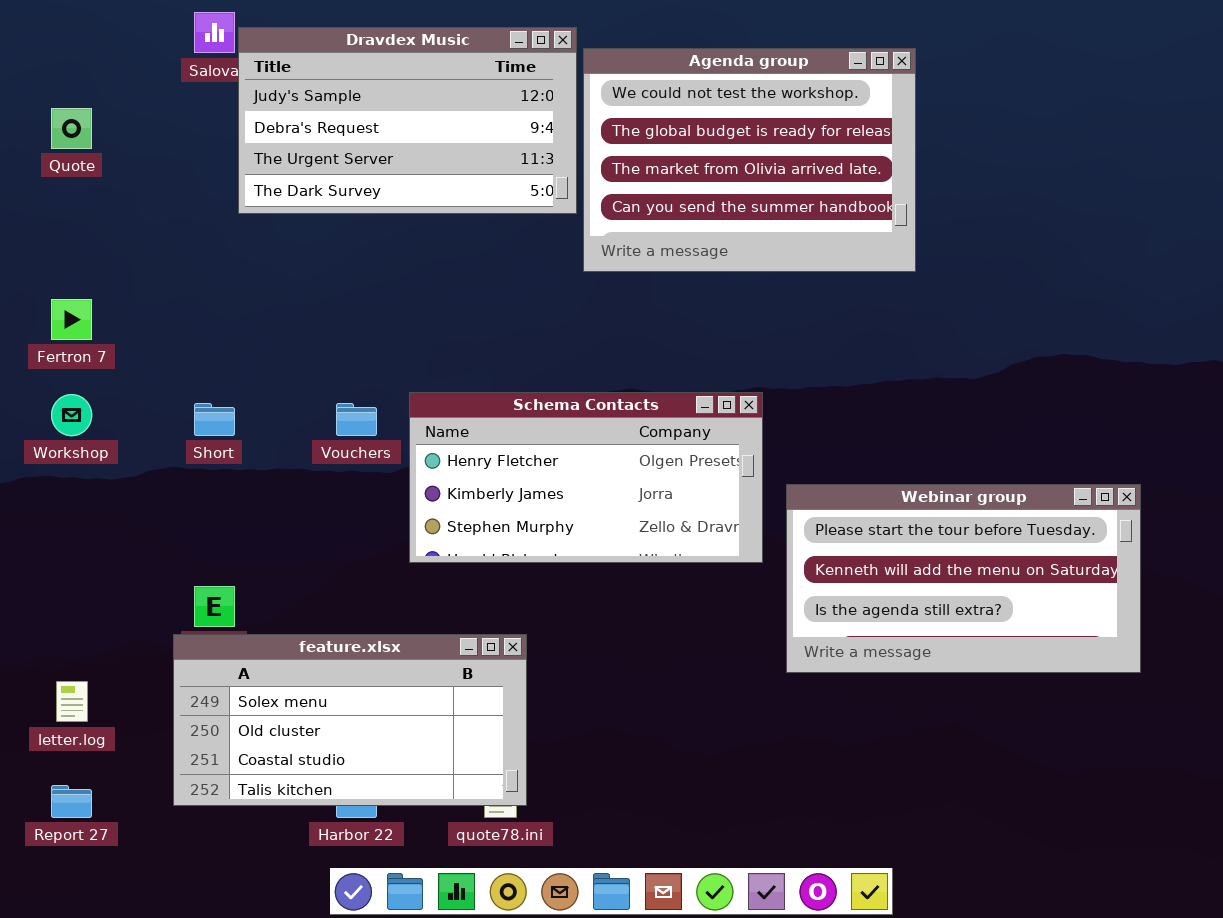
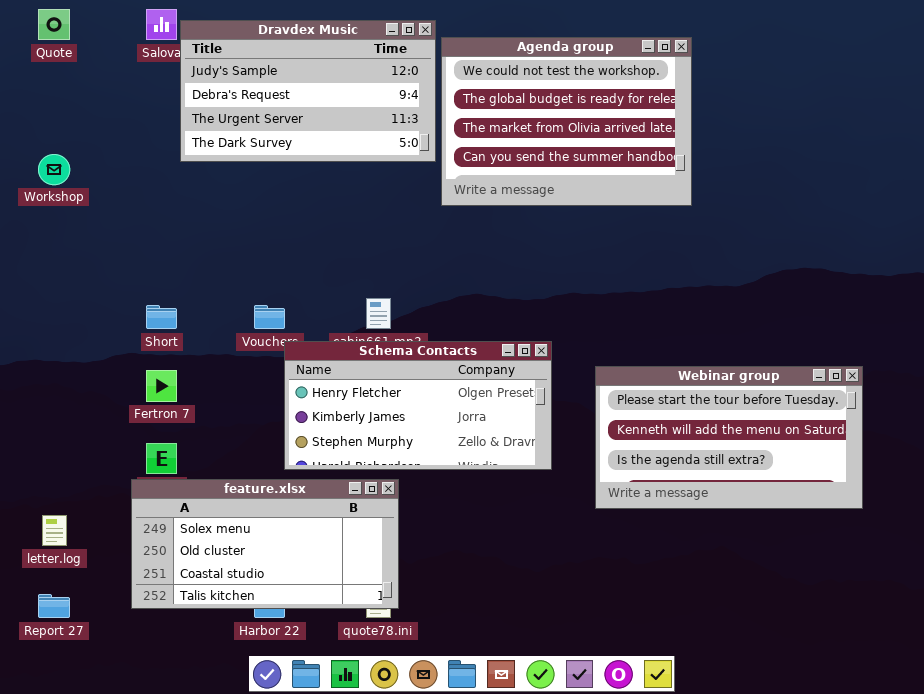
Quote: [51,108,92,149] -> [38,9,70,40], moved
Fertron 7: [51,299,92,340] -> [146,370,177,402], moved
Schema Contacts: [409,392,763,563] -> [284,341,552,470], moved
Workshop: [51,394,92,436] -> [38,154,70,185], moved

